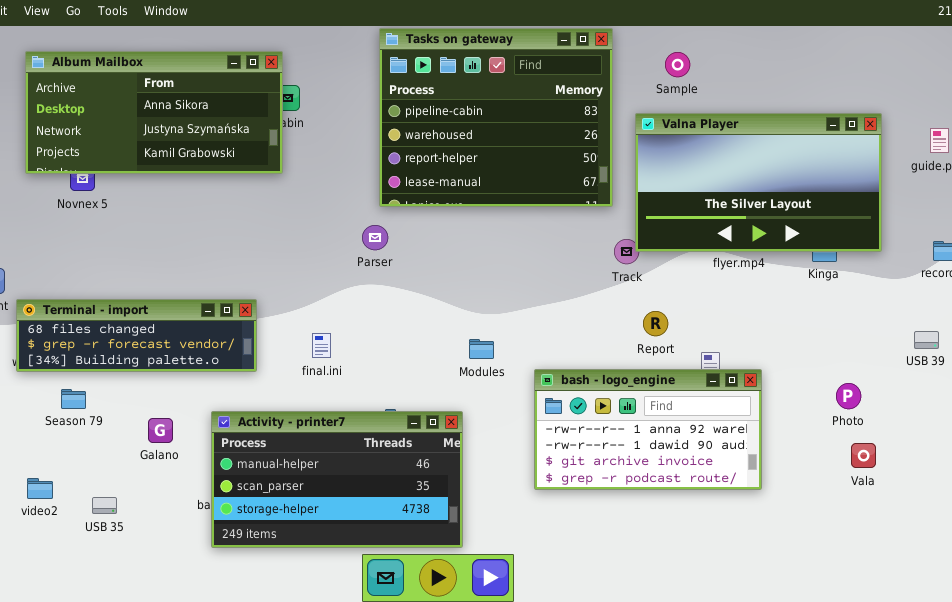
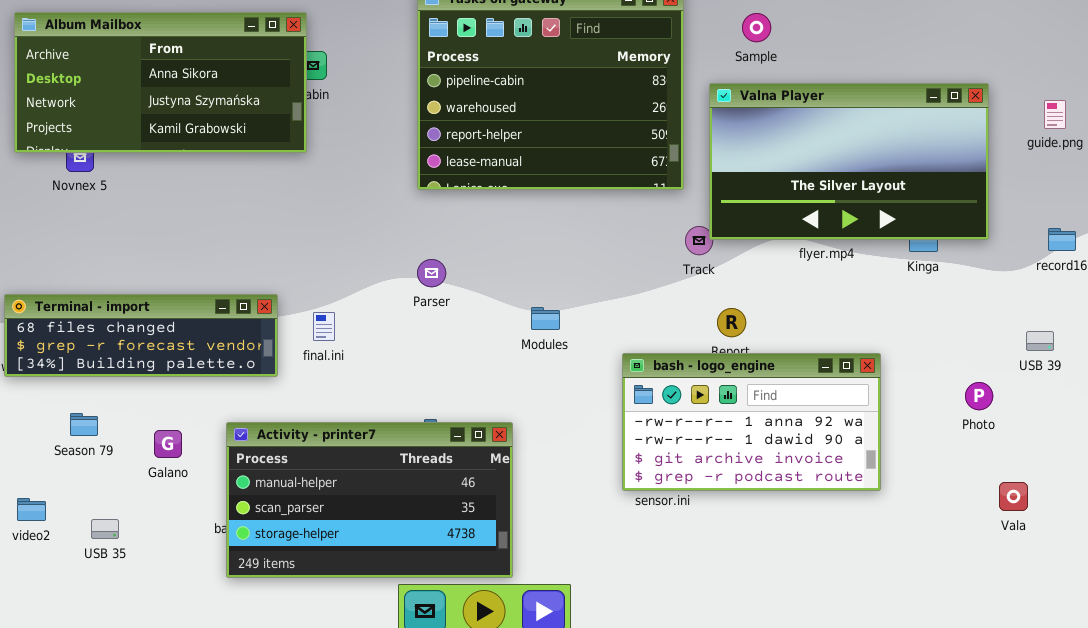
Parser: [362,225,388,250] -> [417,259,446,287], moved
final.ini: [312,333,331,358] -> [313,312,335,341], moved
Modules: [469,339,494,359] -> [531,307,560,330], moved
bash - logo_engine: [534,369,762,490] -> [622,353,881,491], moved
Photo: [836,383,861,409] -> [965,382,993,410], moved
Season 79: [61,389,86,409] -> [70,413,98,436], moved
Vala: [851,443,876,468] -> [999,482,1028,511], moved

